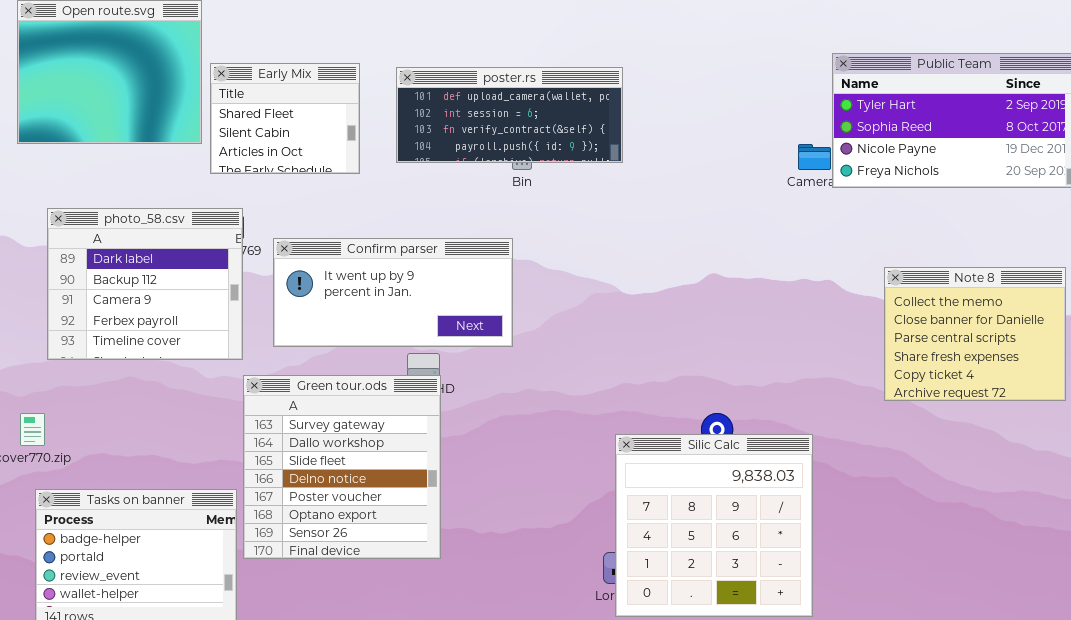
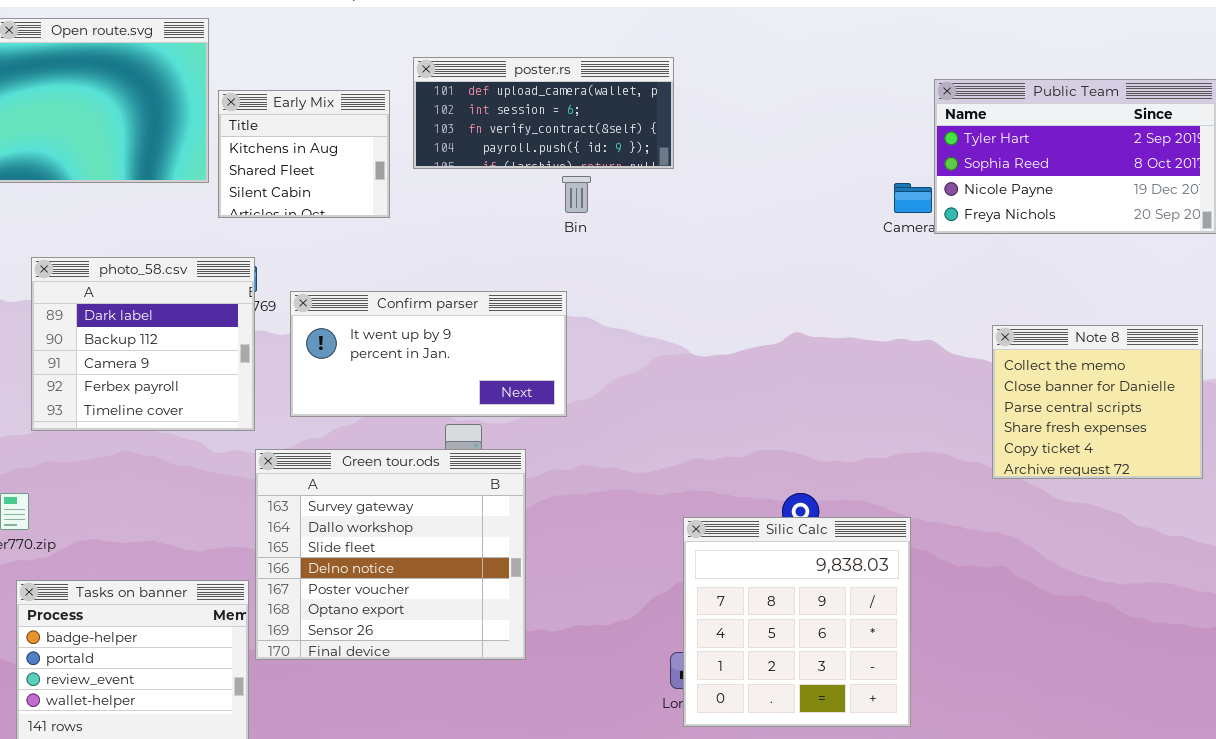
Early Mix: [210,63,360,174] -> [218,90,390,218], scrolled up 1 row
poster.rs: [396,67,623,163] -> [413,57,674,169], moved
Green tour.ods: [243,375,441,559] -> [255,449,526,660], resized

